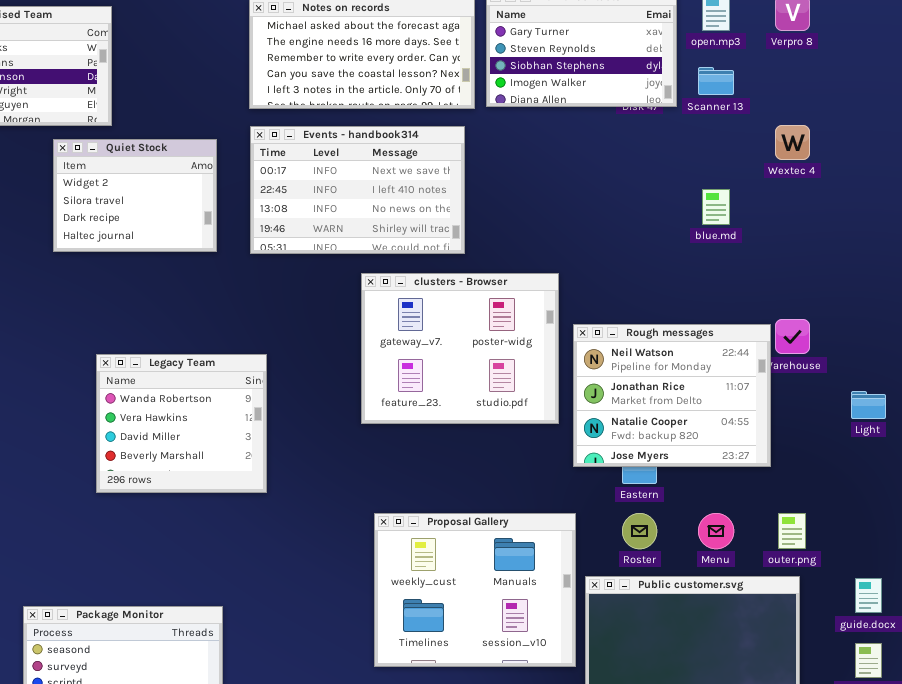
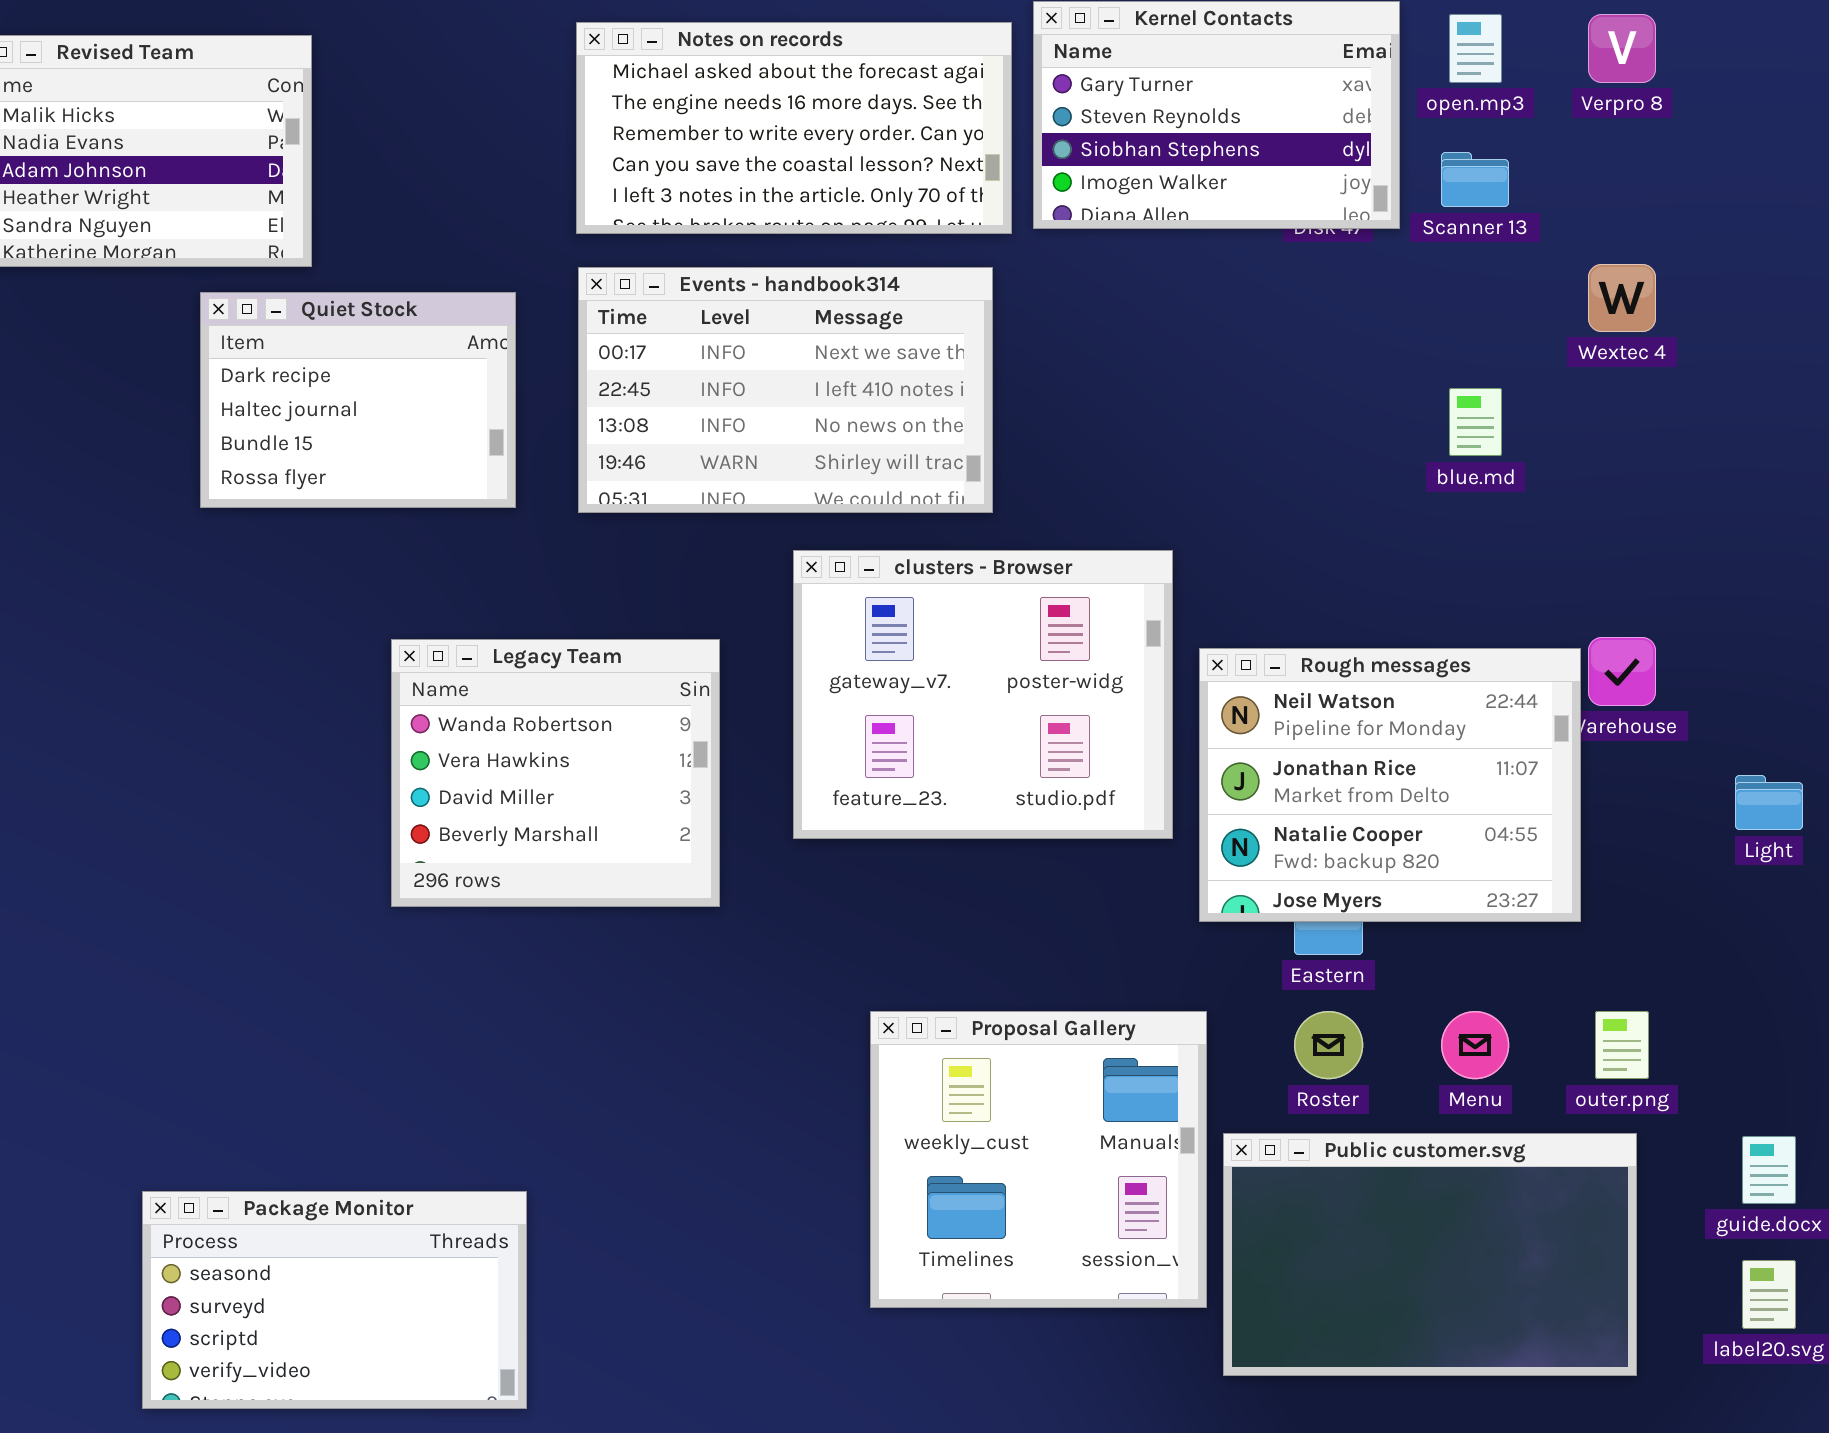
Quiet Stock: [53,139,217,252] -> [200,292,516,508], scrolled down 2 rows
Legacy Team: [96,354,267,493] -> [391,639,720,907], moved
Proposal Gallery: [374,513,576,667] -> [870,1011,1207,1308], resized

